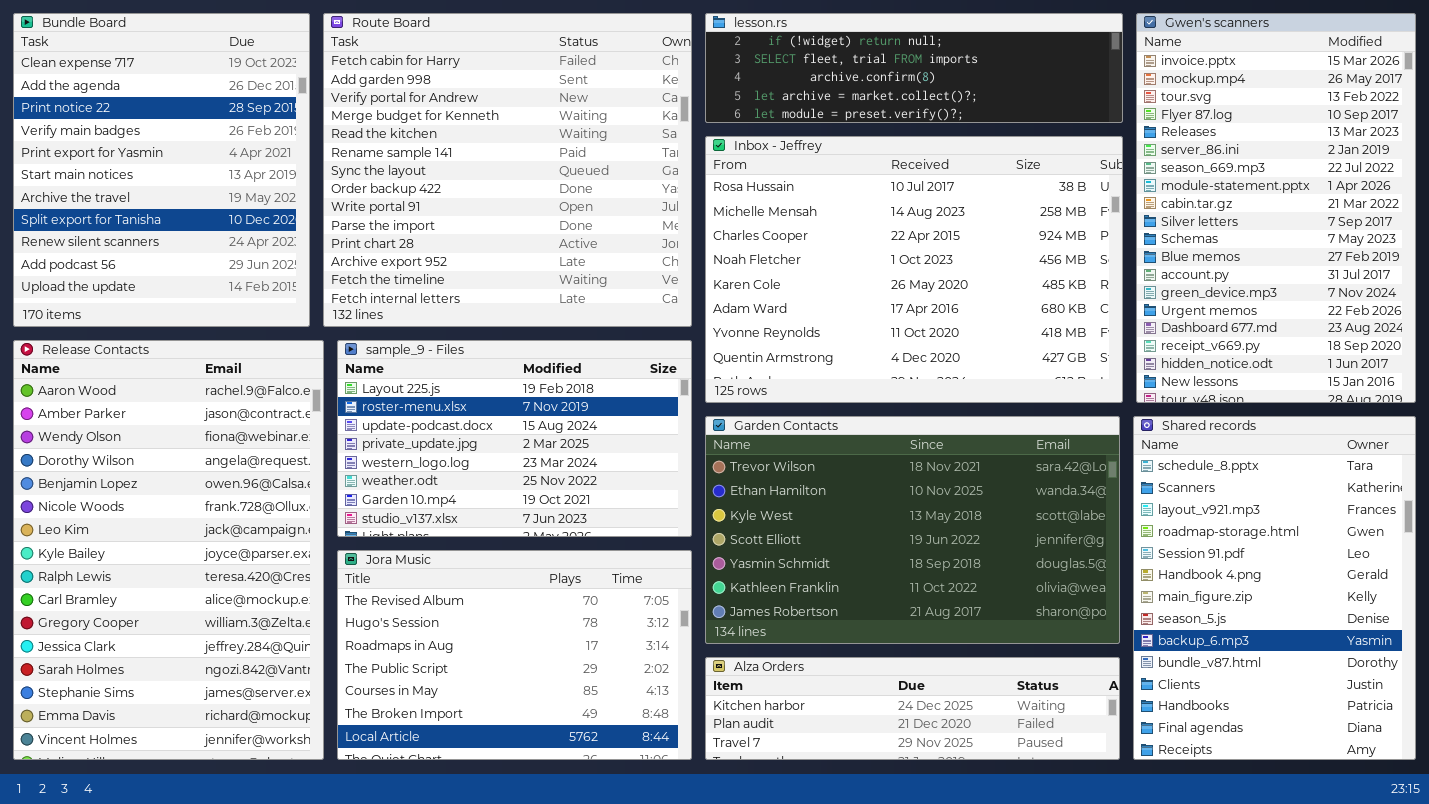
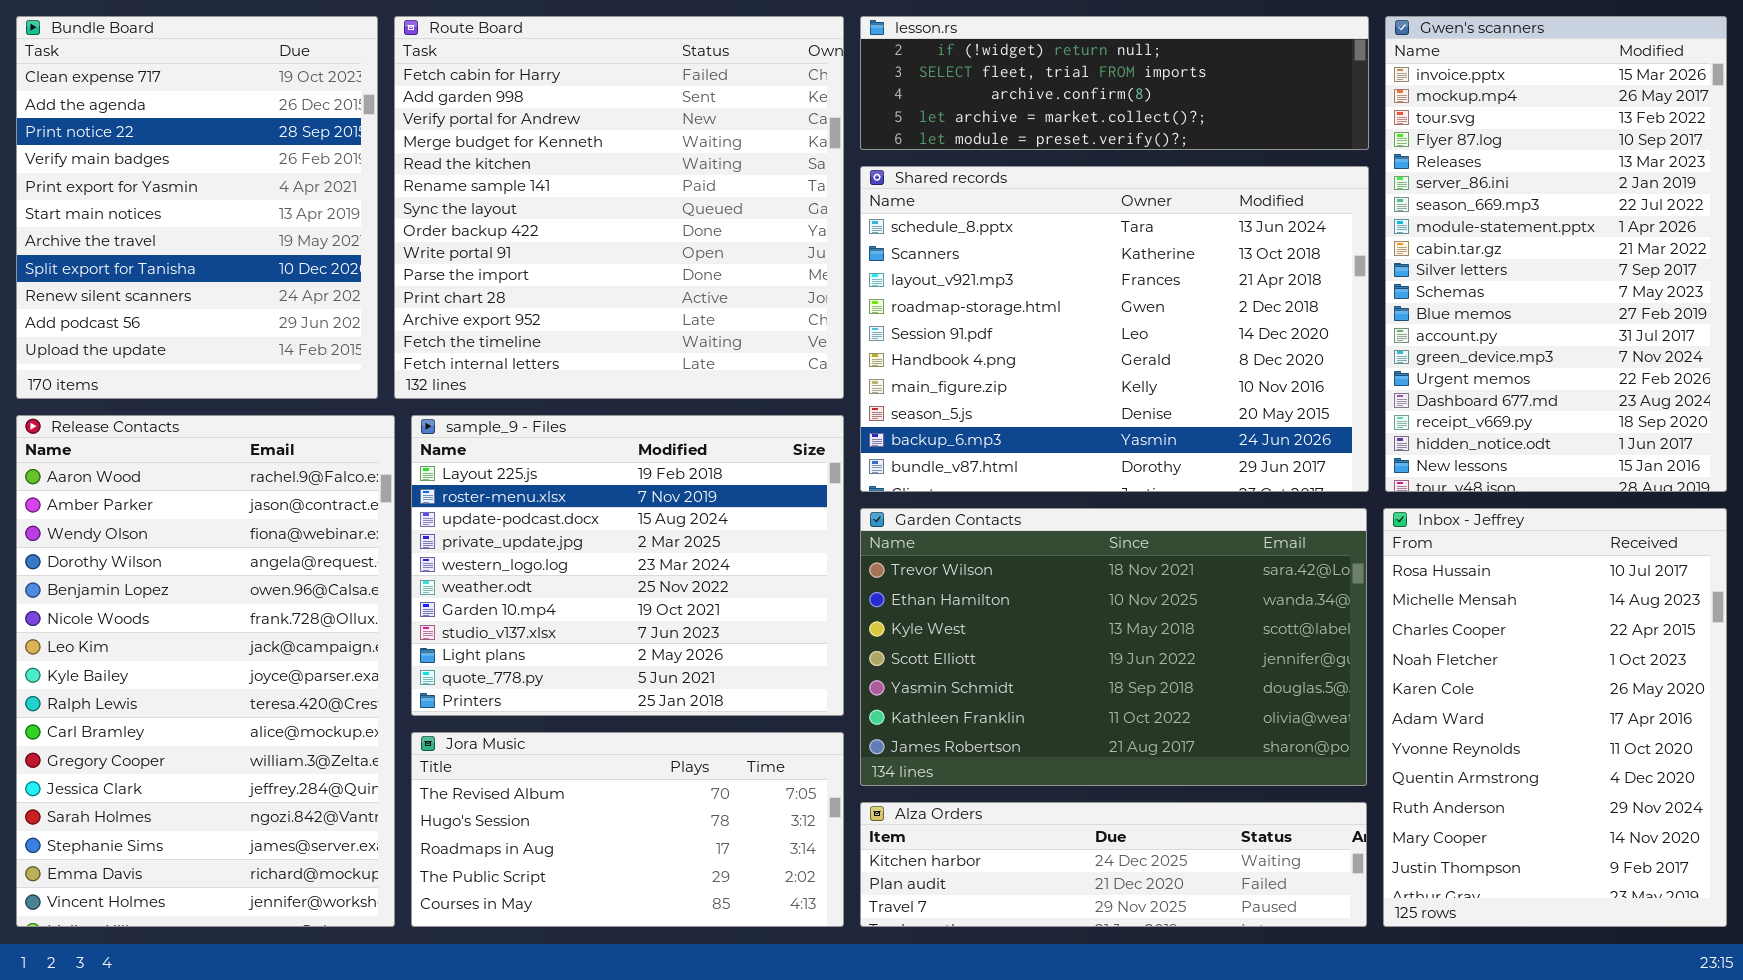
Inbox - Jeffrey: [705,136,1123,403] -> [1383,508,1727,927], moved, resized
sample_9 - Files: [337,340,692,537] -> [411,415,844,716], resized
Shared records: [1133,416,1416,760] -> [860,166,1369,492], moved, resized
Jora Music: [337,550,692,760] -> [411,732,844,927], resized

